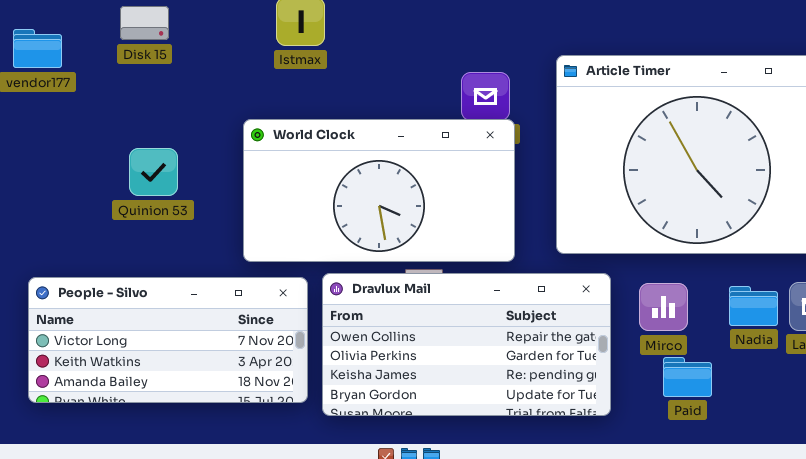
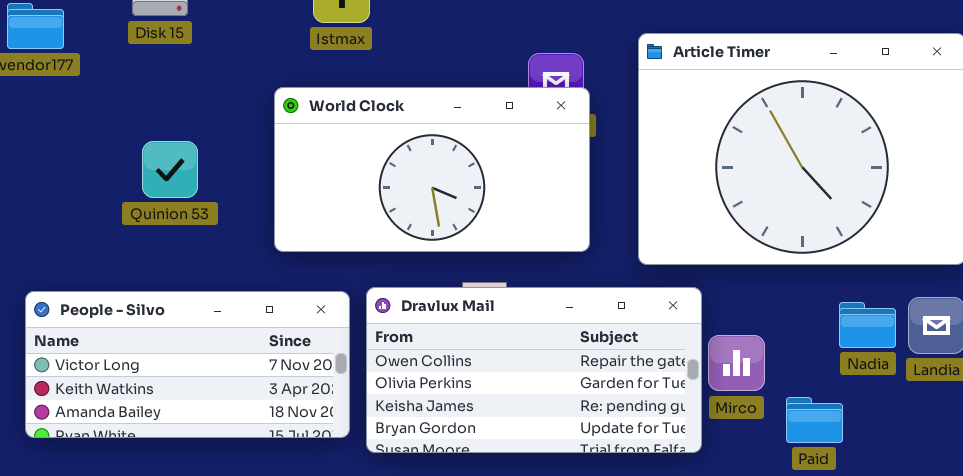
World Clock: [243,119,515,262] -> [274,87,590,252], moved
Mirco: [639,283,688,331] -> [708,335,765,391], moved
Paid: [663,357,712,397] -> [786,397,843,443], moved

